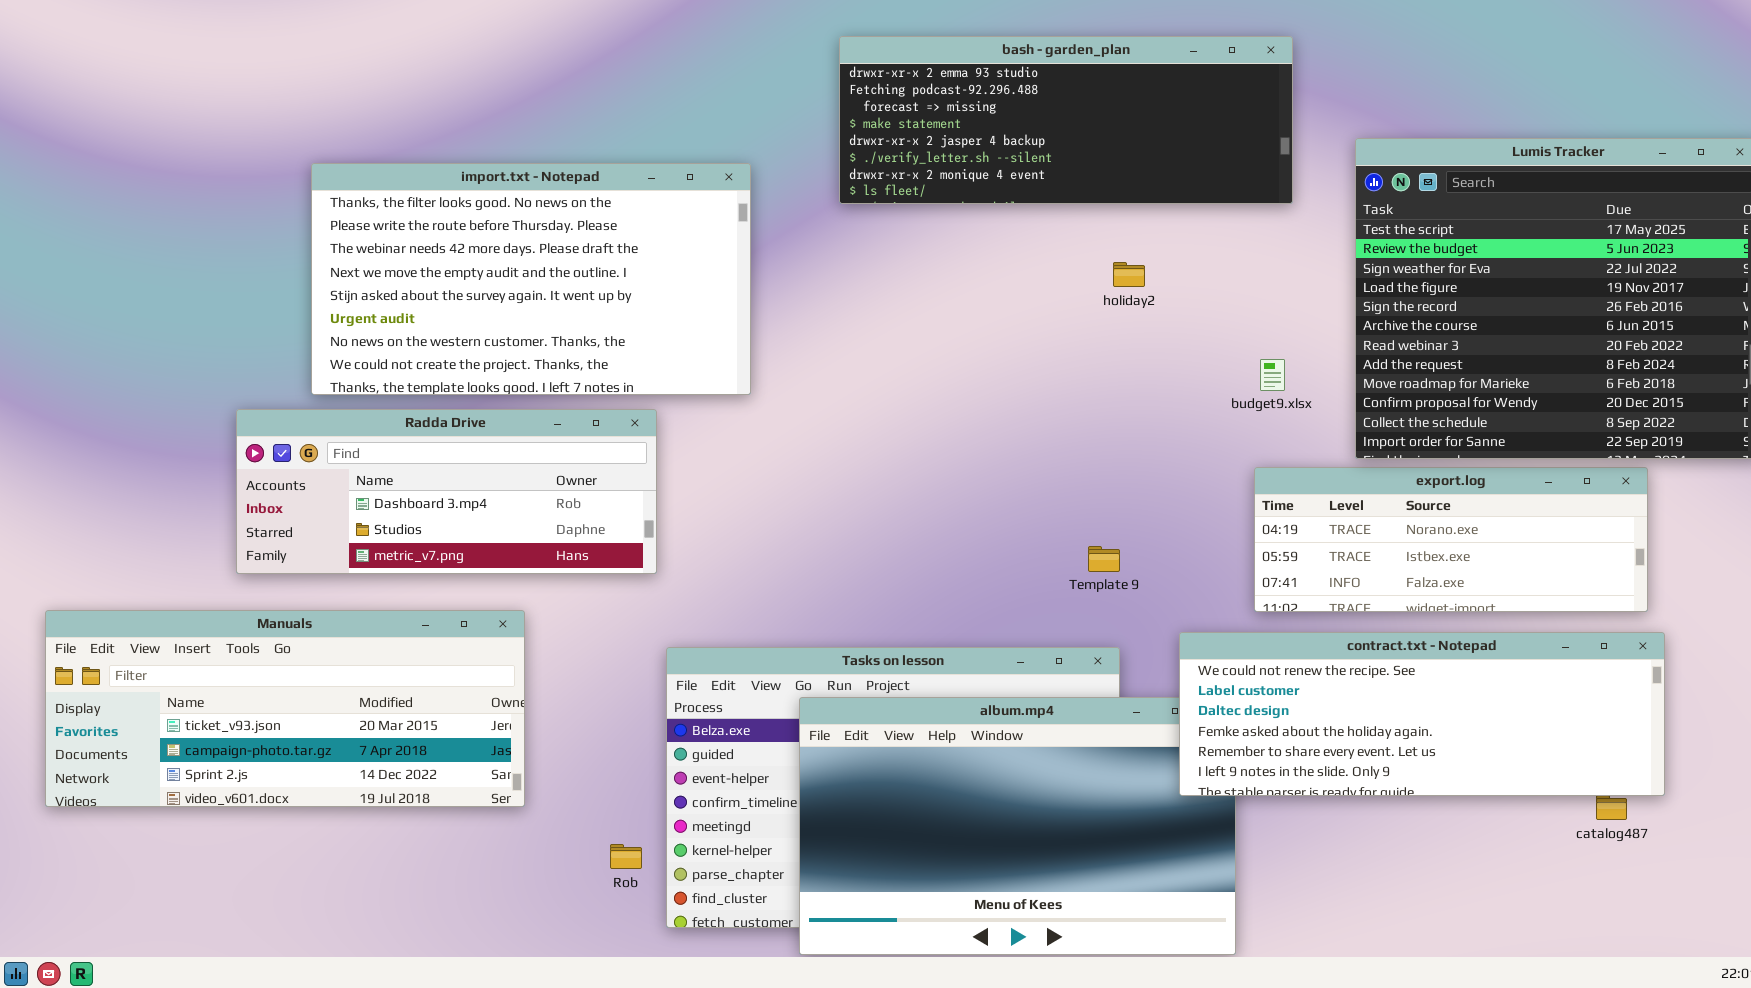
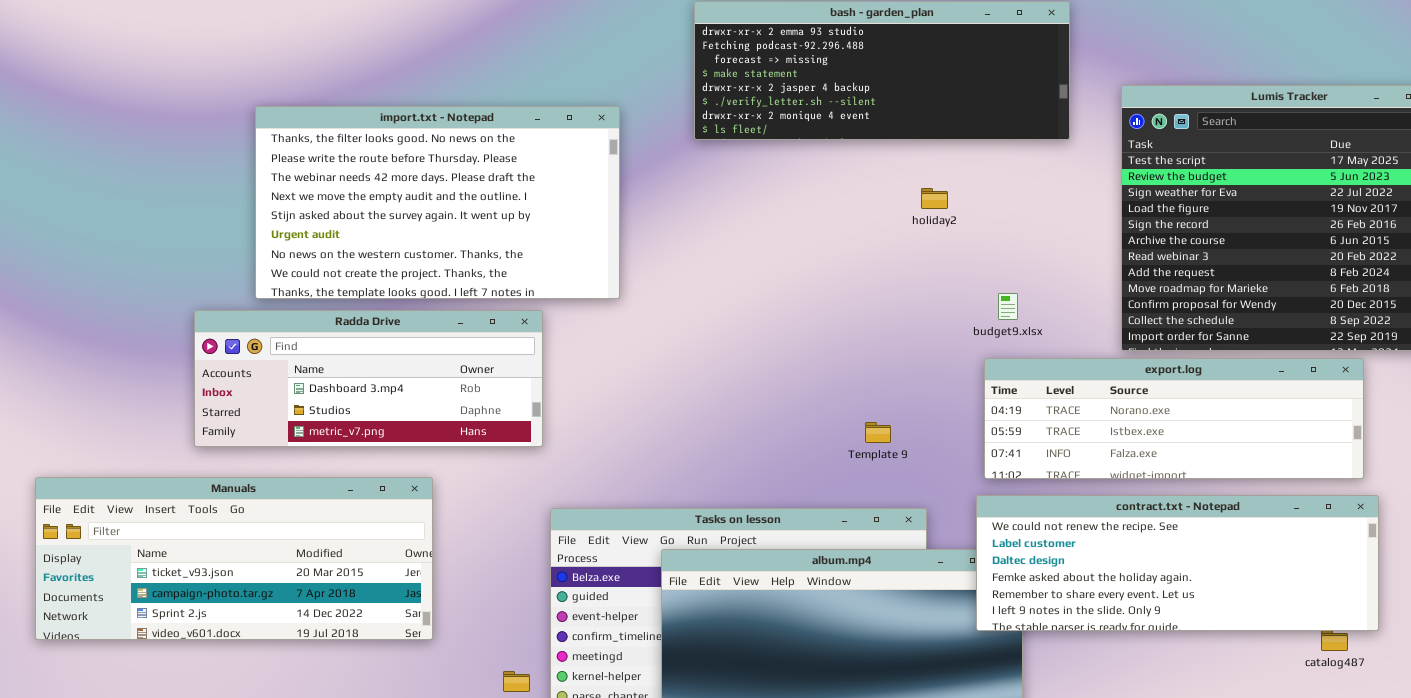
budget9.xlsx: [1260,359,1285,391] -> [998,293,1018,320], moved
export.log: [1254,467,1648,612] -> [984,358,1364,479], resized
Template 9: [1088,546,1120,572] -> [865,422,891,443], moved

